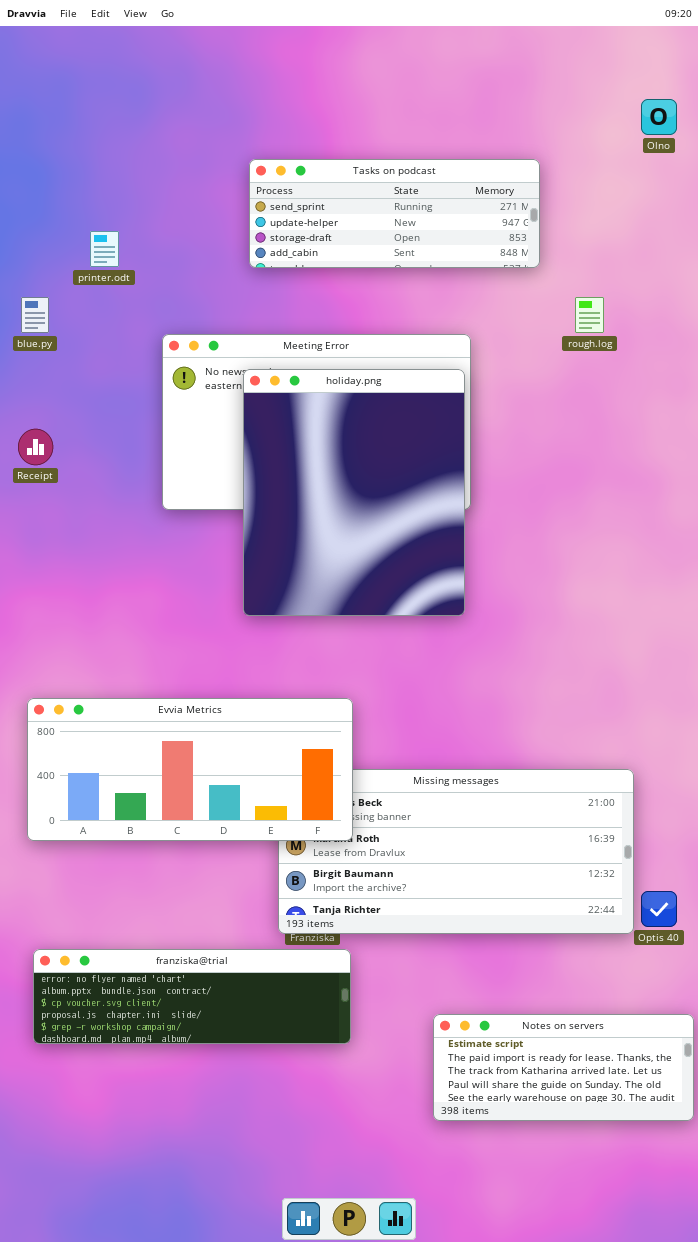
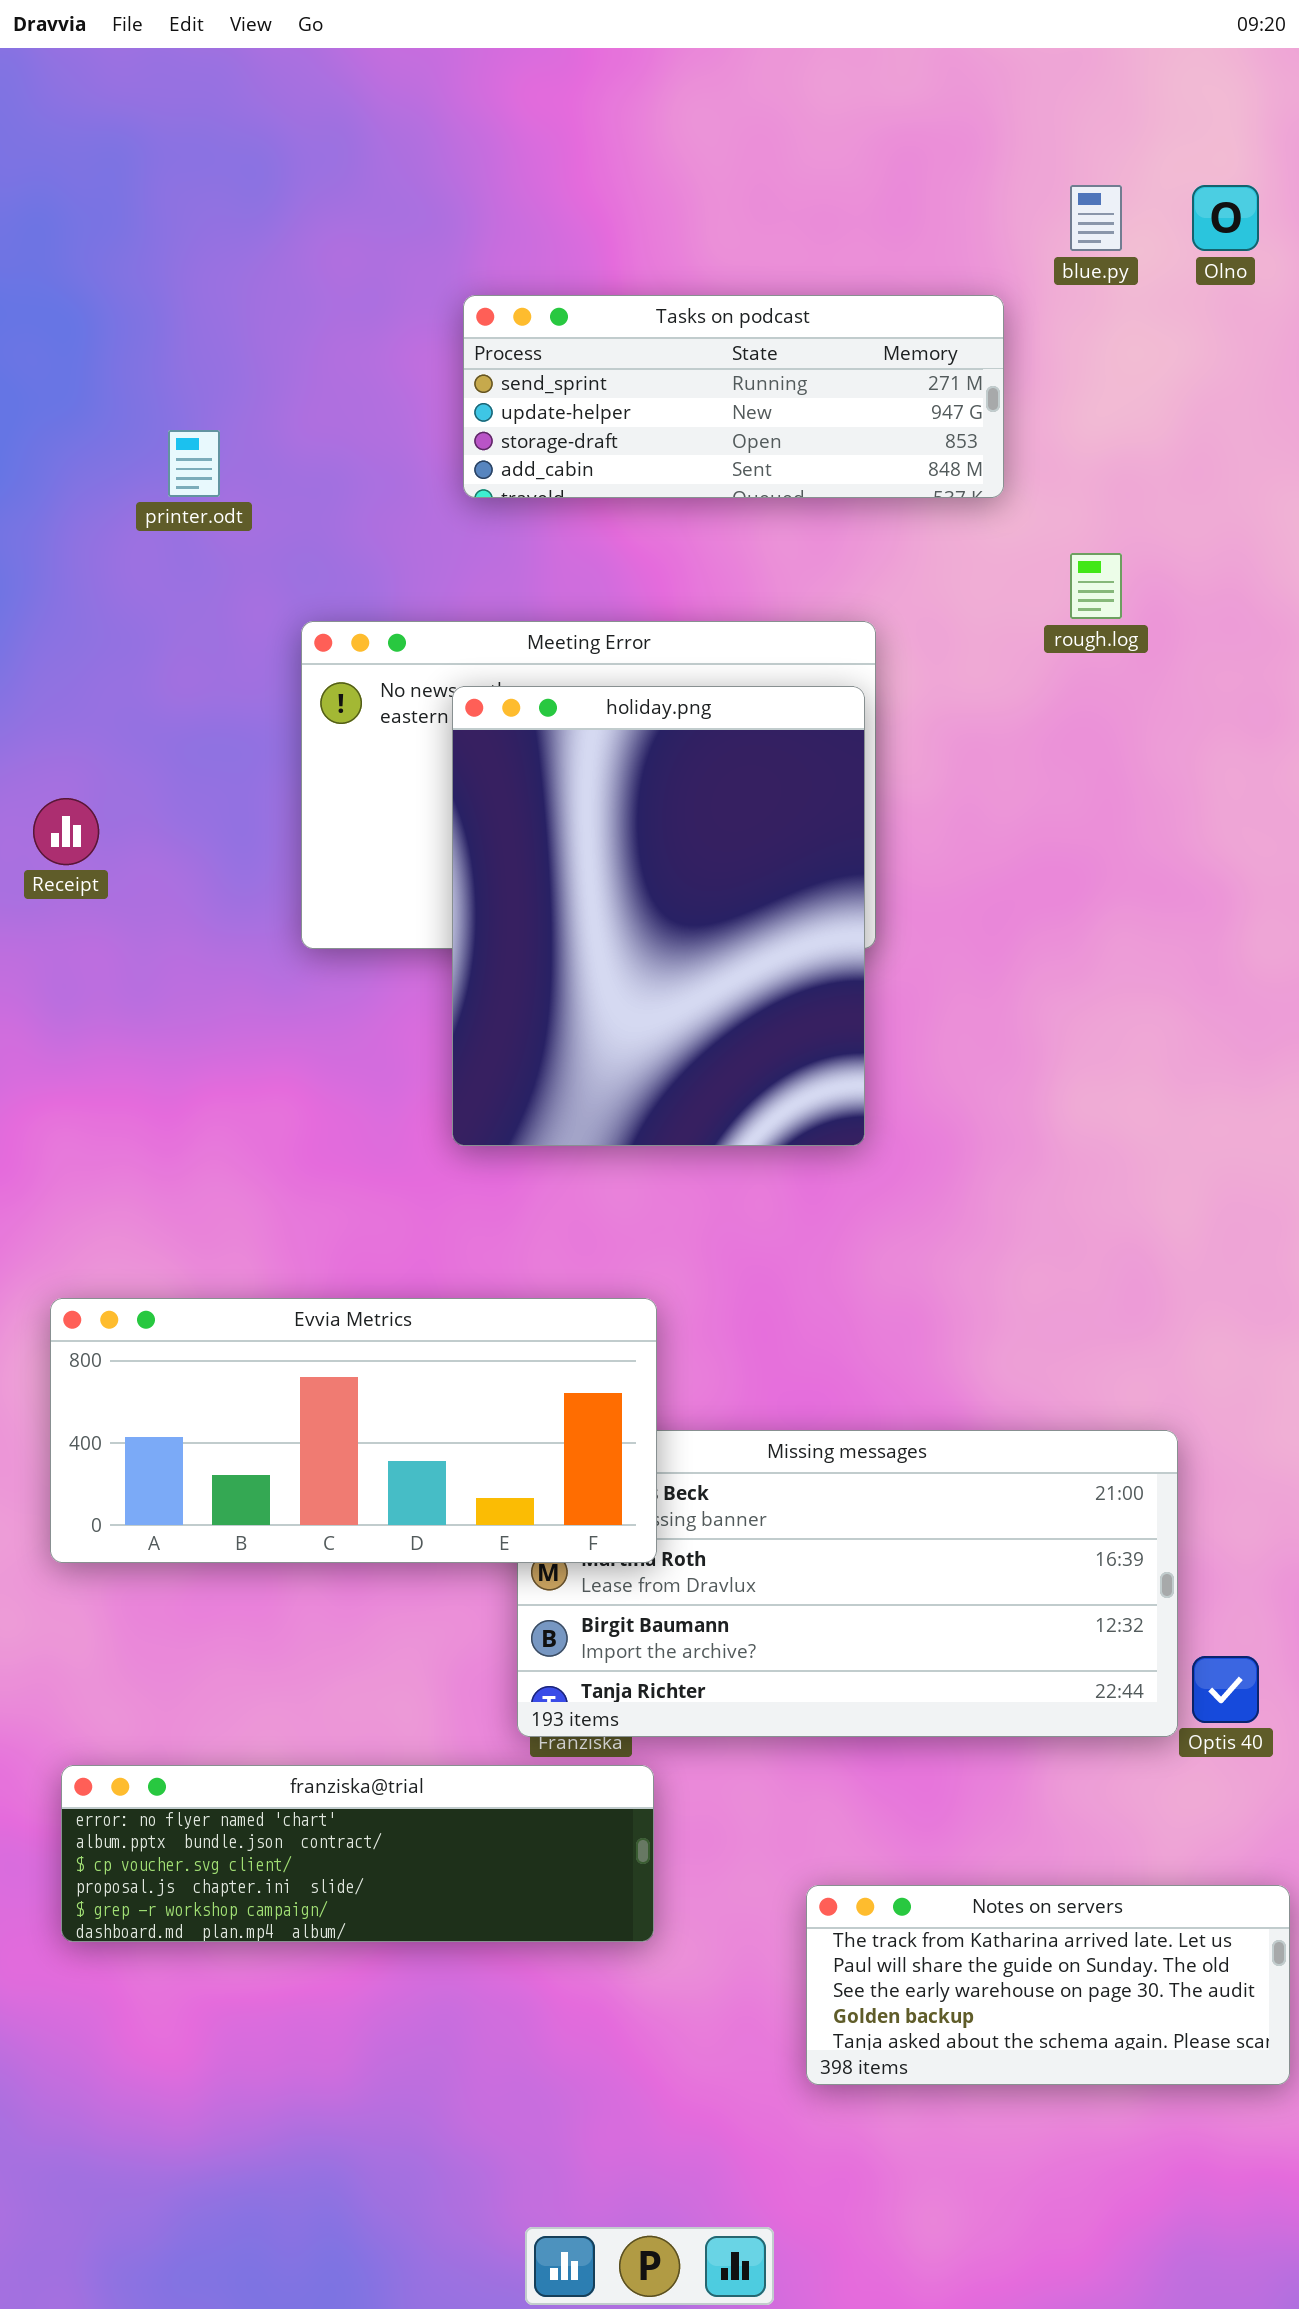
blue.py: [21,297,49,333] -> [1070,185,1122,251], moved
Notes on servers: [433,1014,694,1121] -> [806,1885,1290,2085], scrolled down 2 rows

